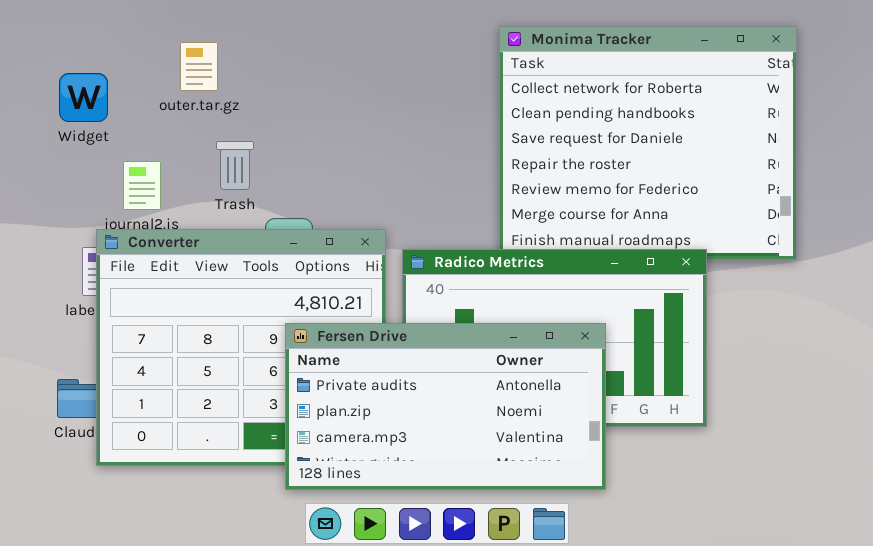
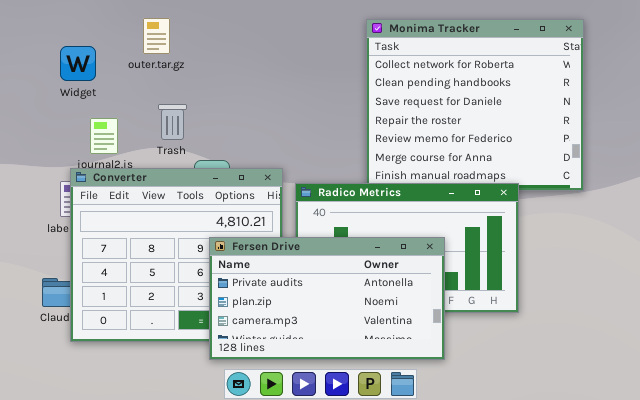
outer.tar.gz: [180,42,218,91] -> [143,18,170,54], moved
Widget: [59,73,108,122] -> [60,46,96,81], moved

